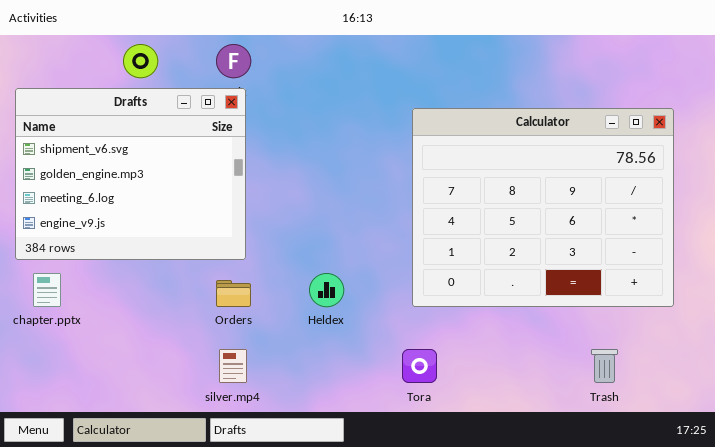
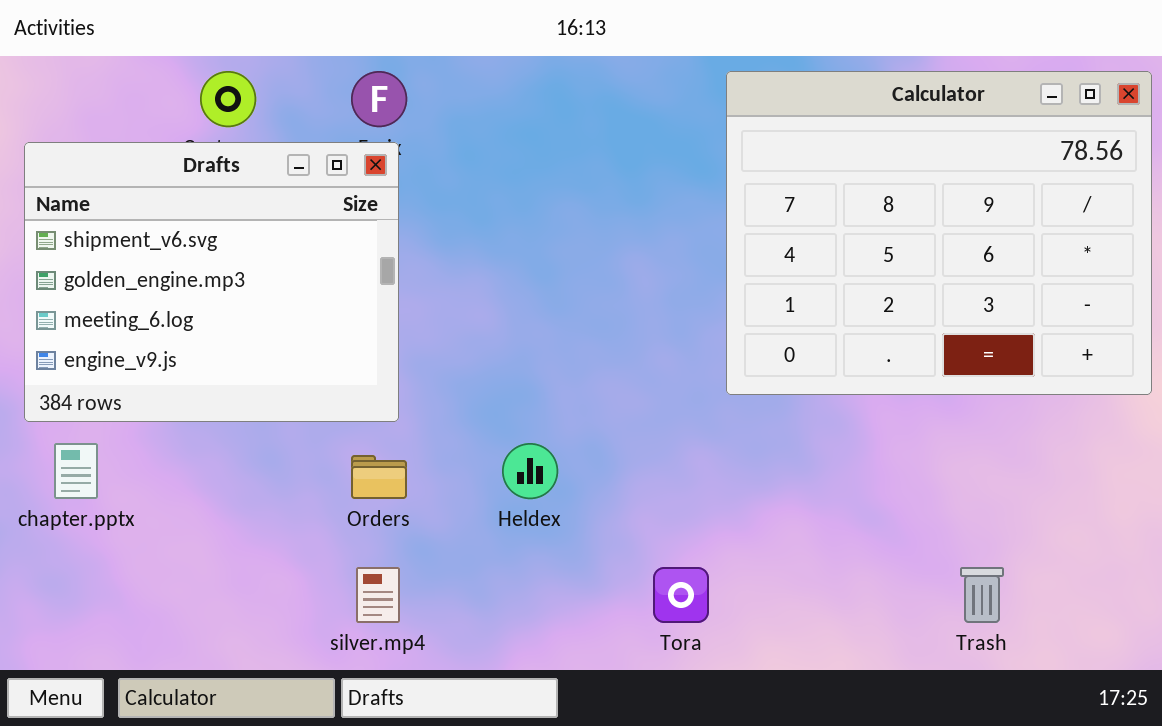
Calculator: [412,108,674,307] -> [726,71,1152,395], moved

